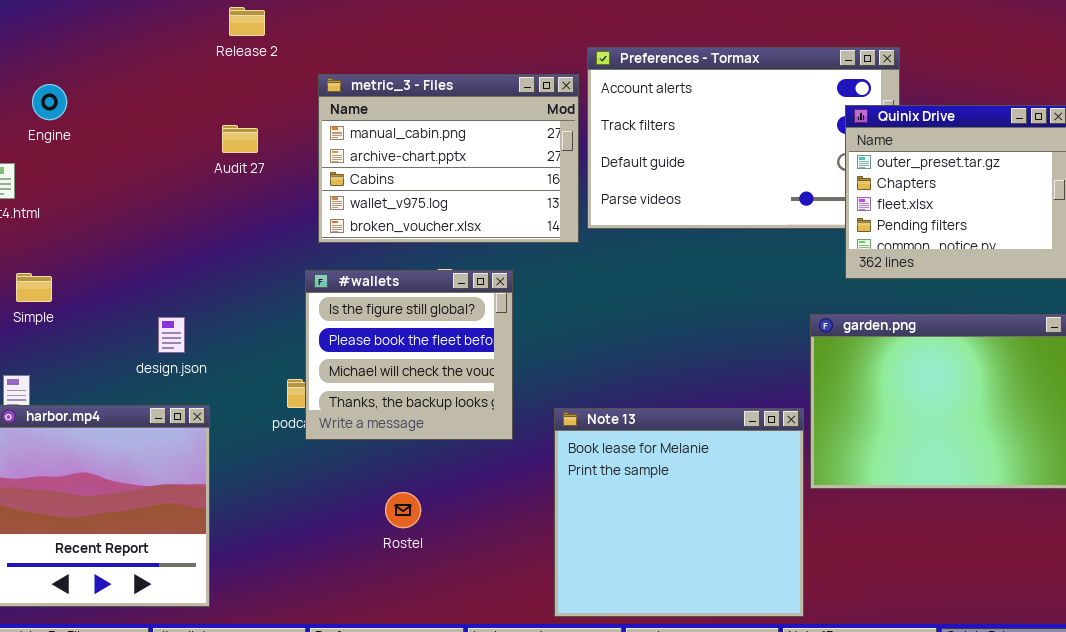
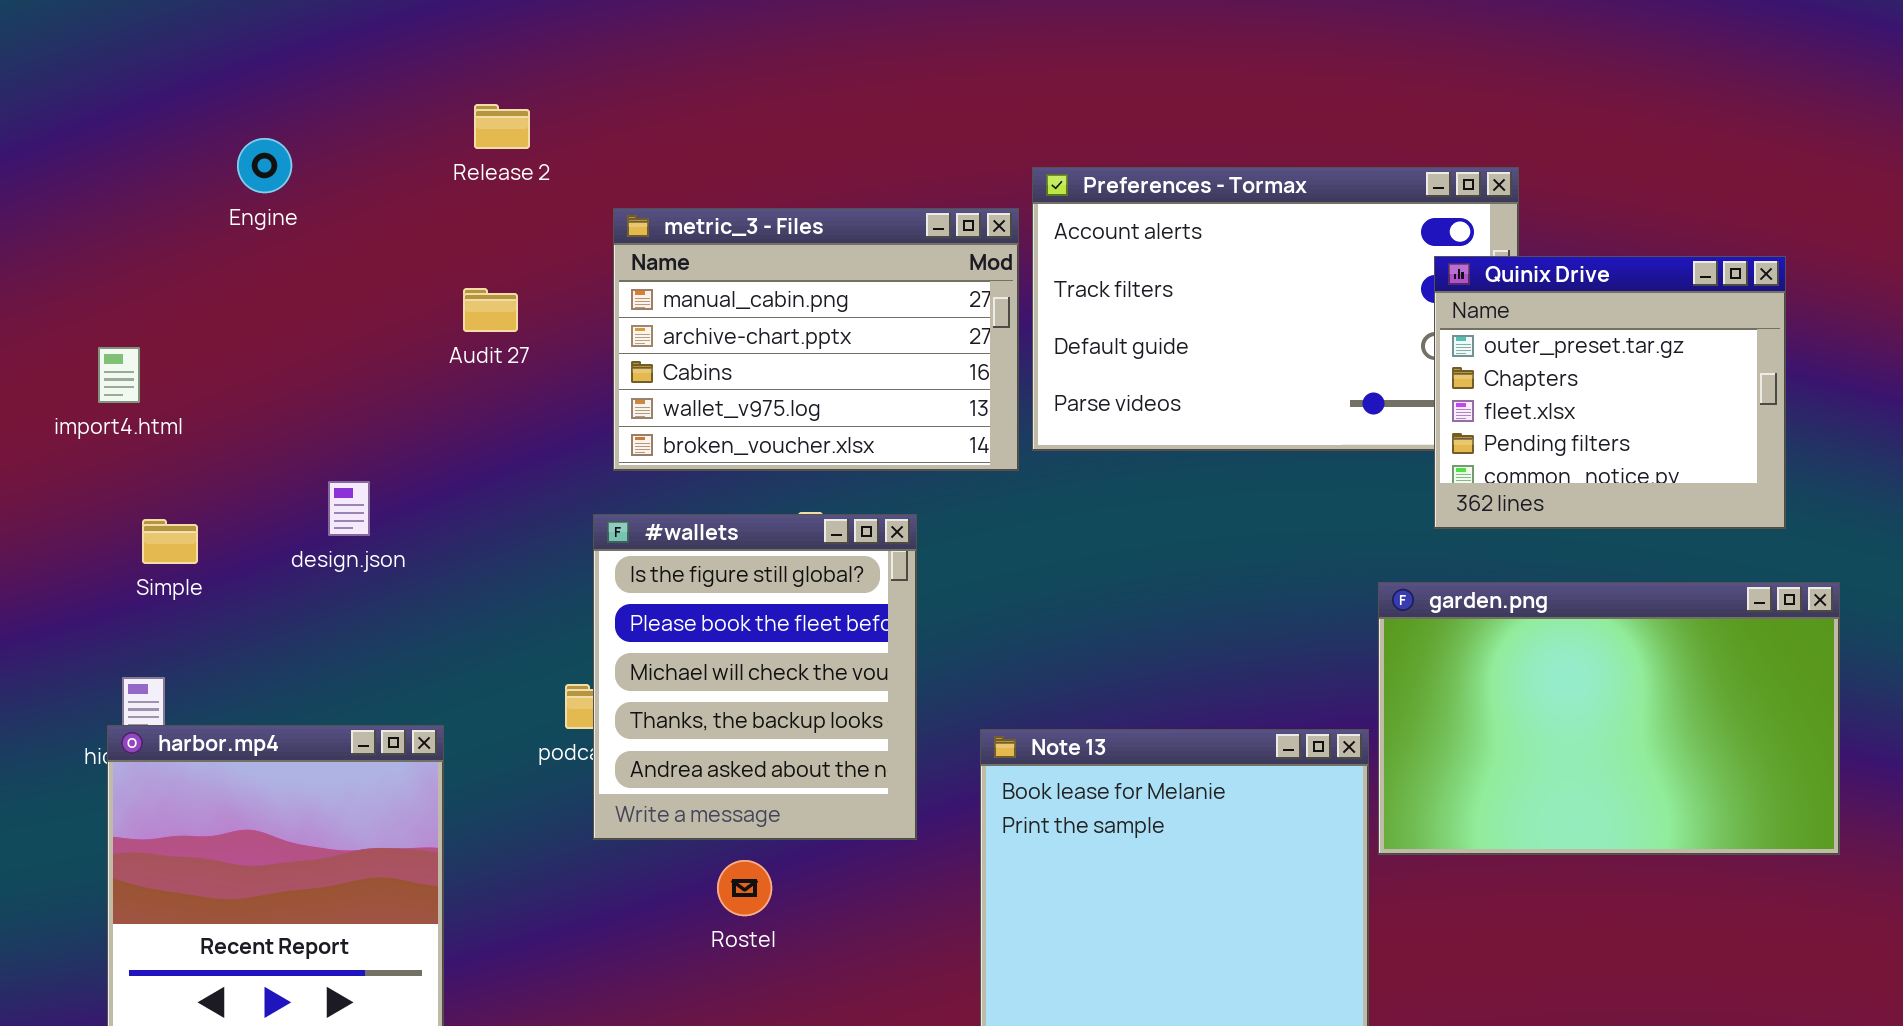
Engine: [32,84,67,120] -> [237,138,292,193], moved
#wallets: [305,270,513,440] -> [593,514,917,840], resized
design.json: [158,317,185,353] -> [328,481,370,536], moved

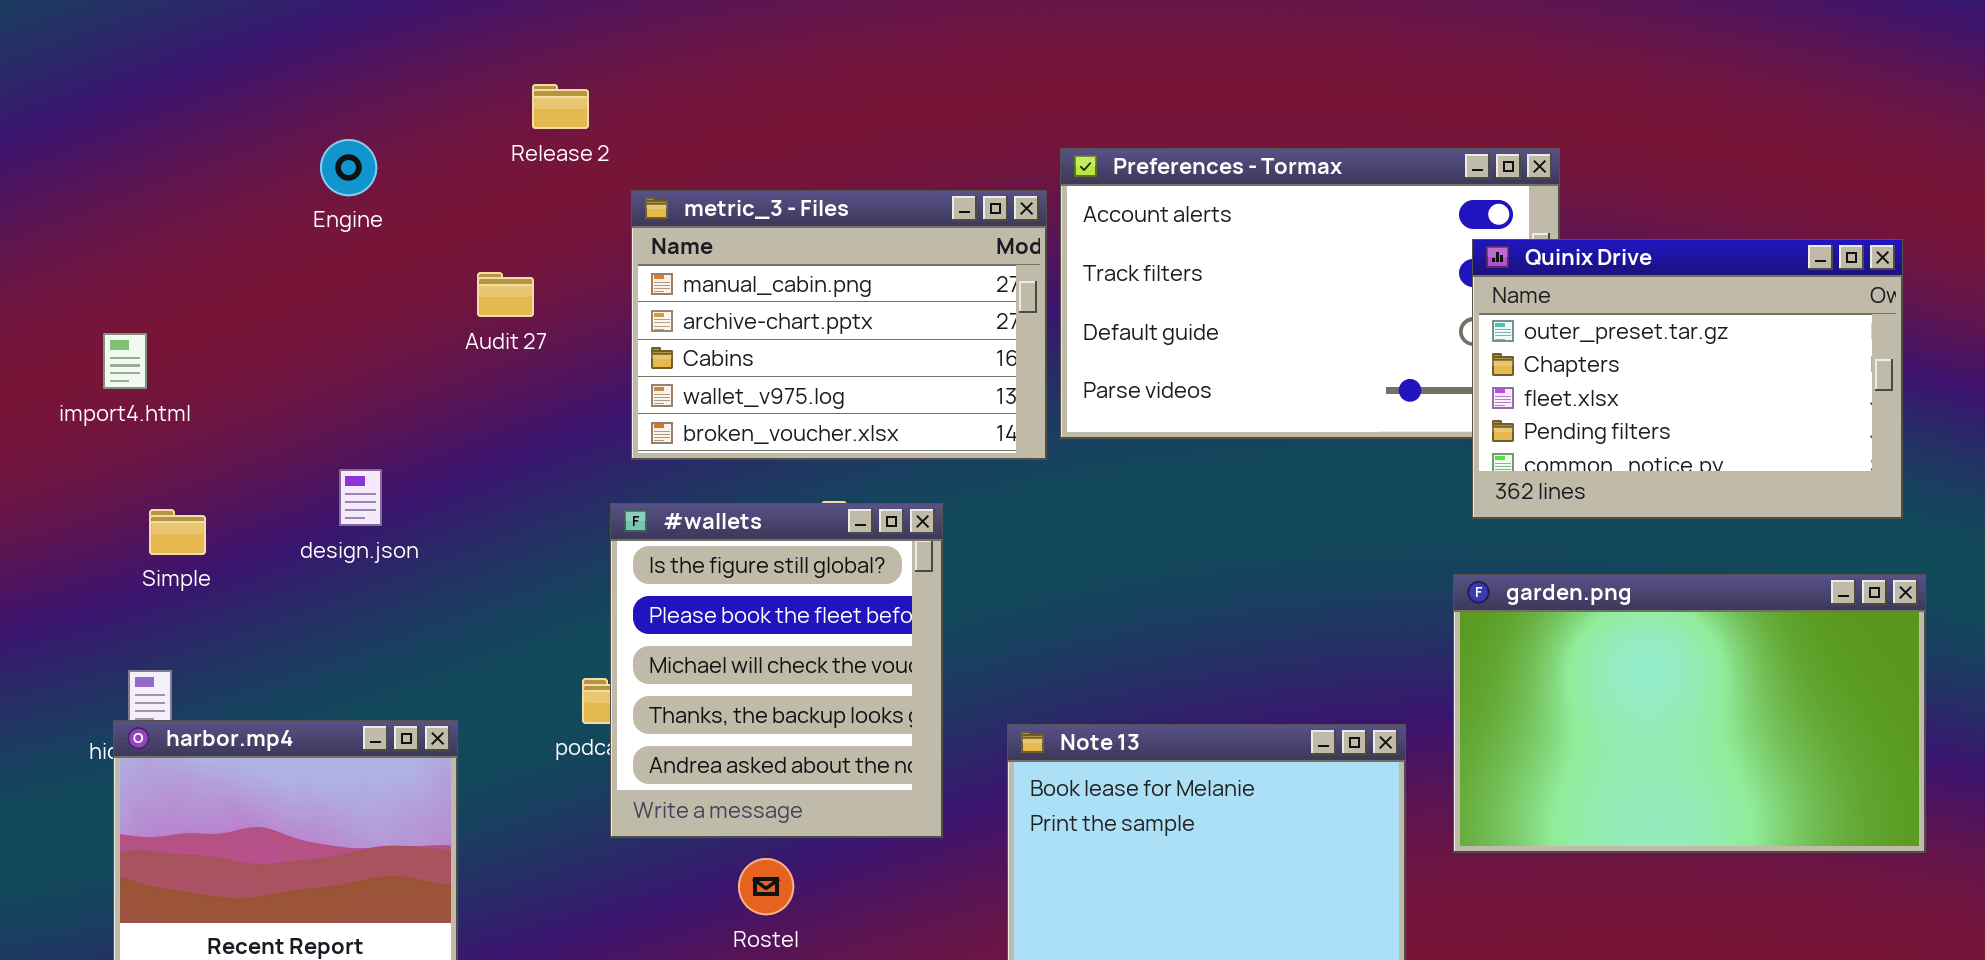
Release 2: [474,104,530,149] -> [532,84,589,129], moved
Engine: [237,138,292,193] -> [320,139,377,196], moved
Quinix Drive: [1434,256,1786,529] -> [1472,239,1903,519], resized
garden.png: [1378,582,1840,855] -> [1453,574,1926,853], moved

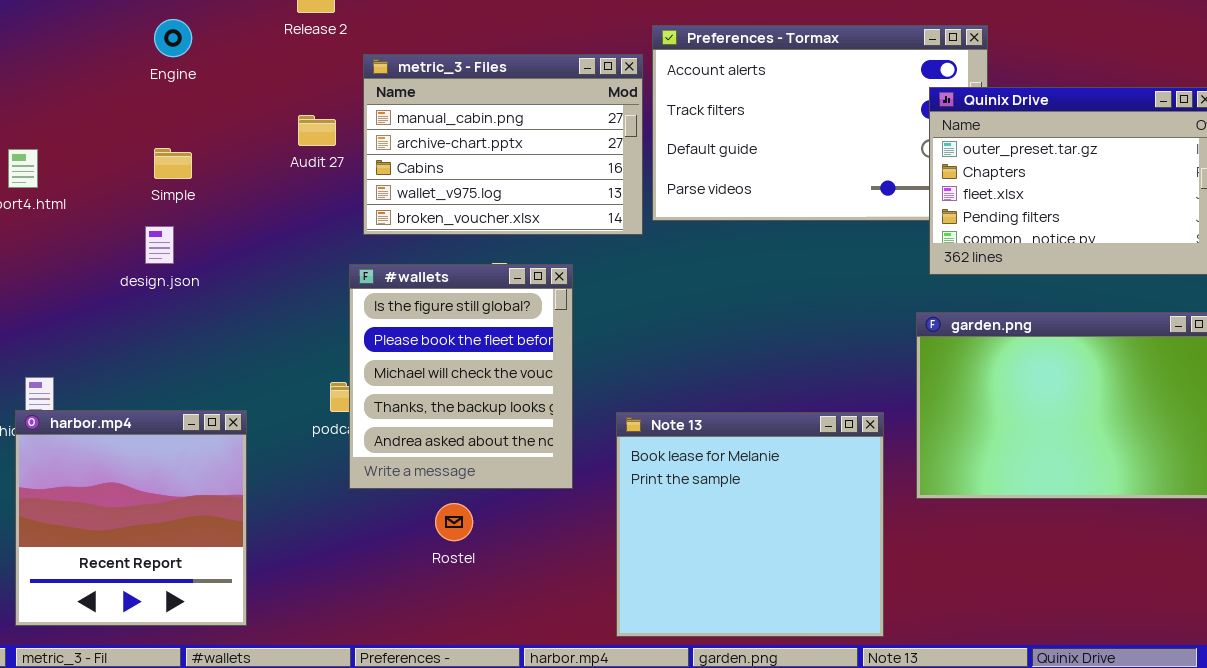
Audit 27: [477,272,534,317] -> [298,115,336,146], moved
design.json: [339,469,382,526] -> [145,226,174,264], moved
Simple: [149,509,206,555] -> [154,148,192,179], moved

